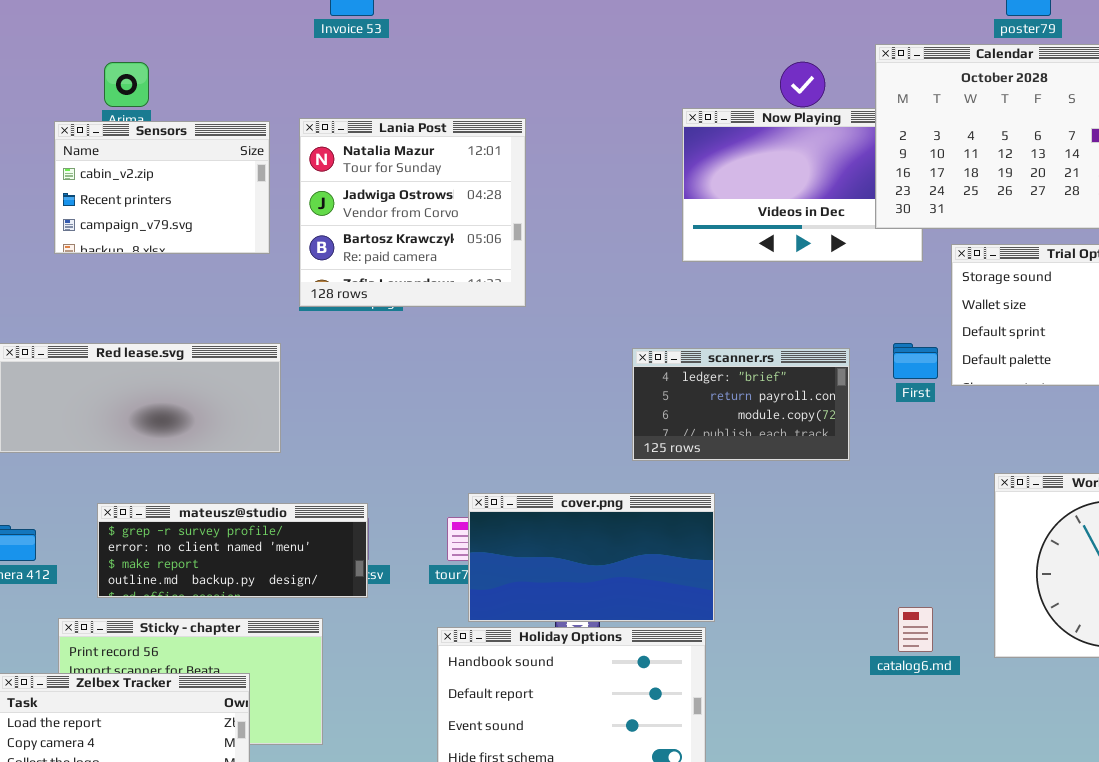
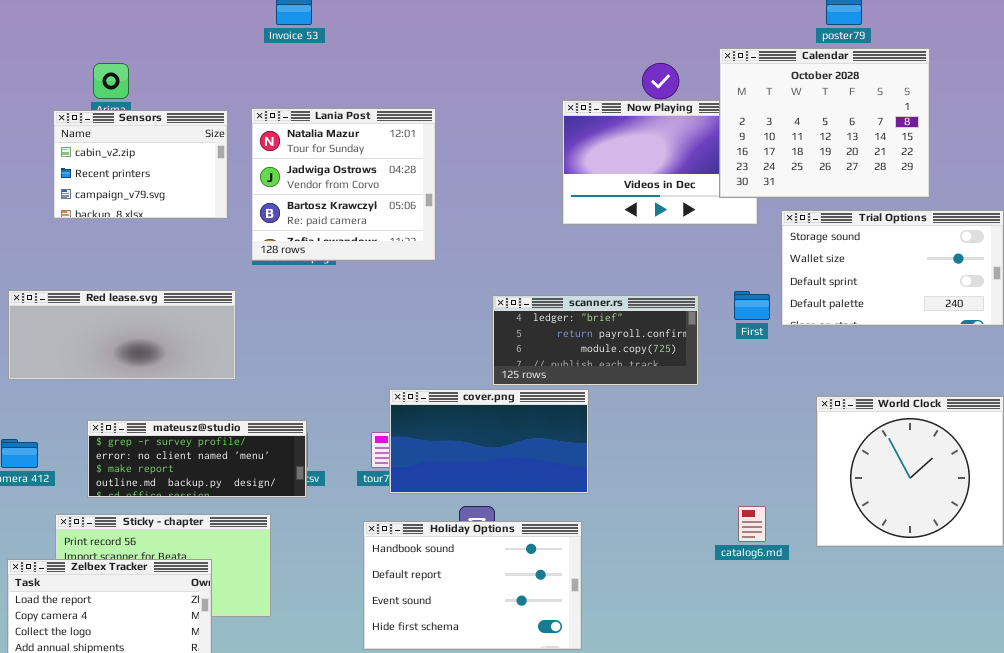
scanner.rs: [632,348,850,461] -> [492,295,699,386], resized
cover.png: [468,493,715,622] -> [389,389,589,494], moved

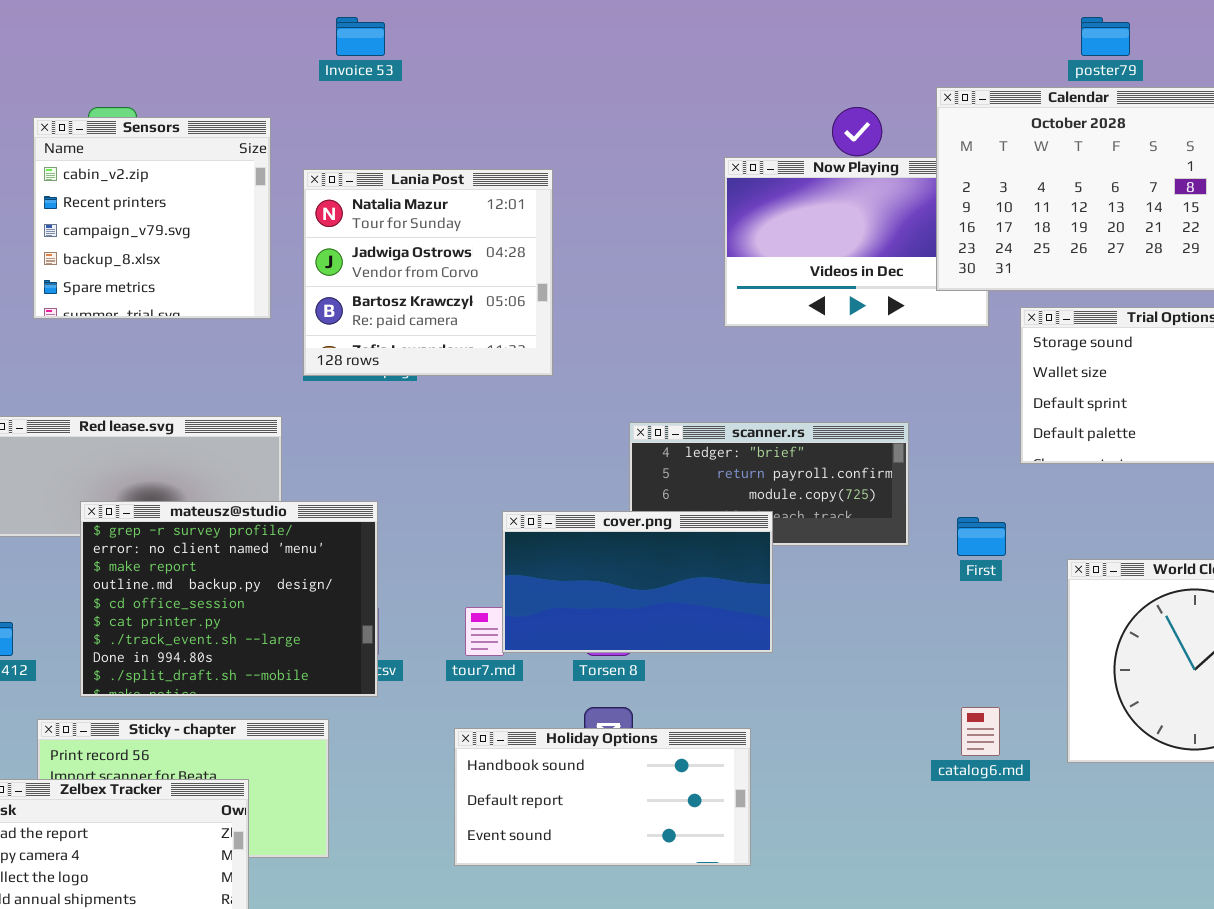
Sensors: [53,110,228,219] -> [33,117,271,319], resized
First: [734,291,770,320] -> [957,517,1006,556], moved
cover.png: [389,389,589,494] -> [502,511,773,653], moved
mateusz@studio: [87,420,307,498] -> [80,501,378,697], resized
Holiday Options: [363,521,582,650] -> [454,728,751,866], resized

